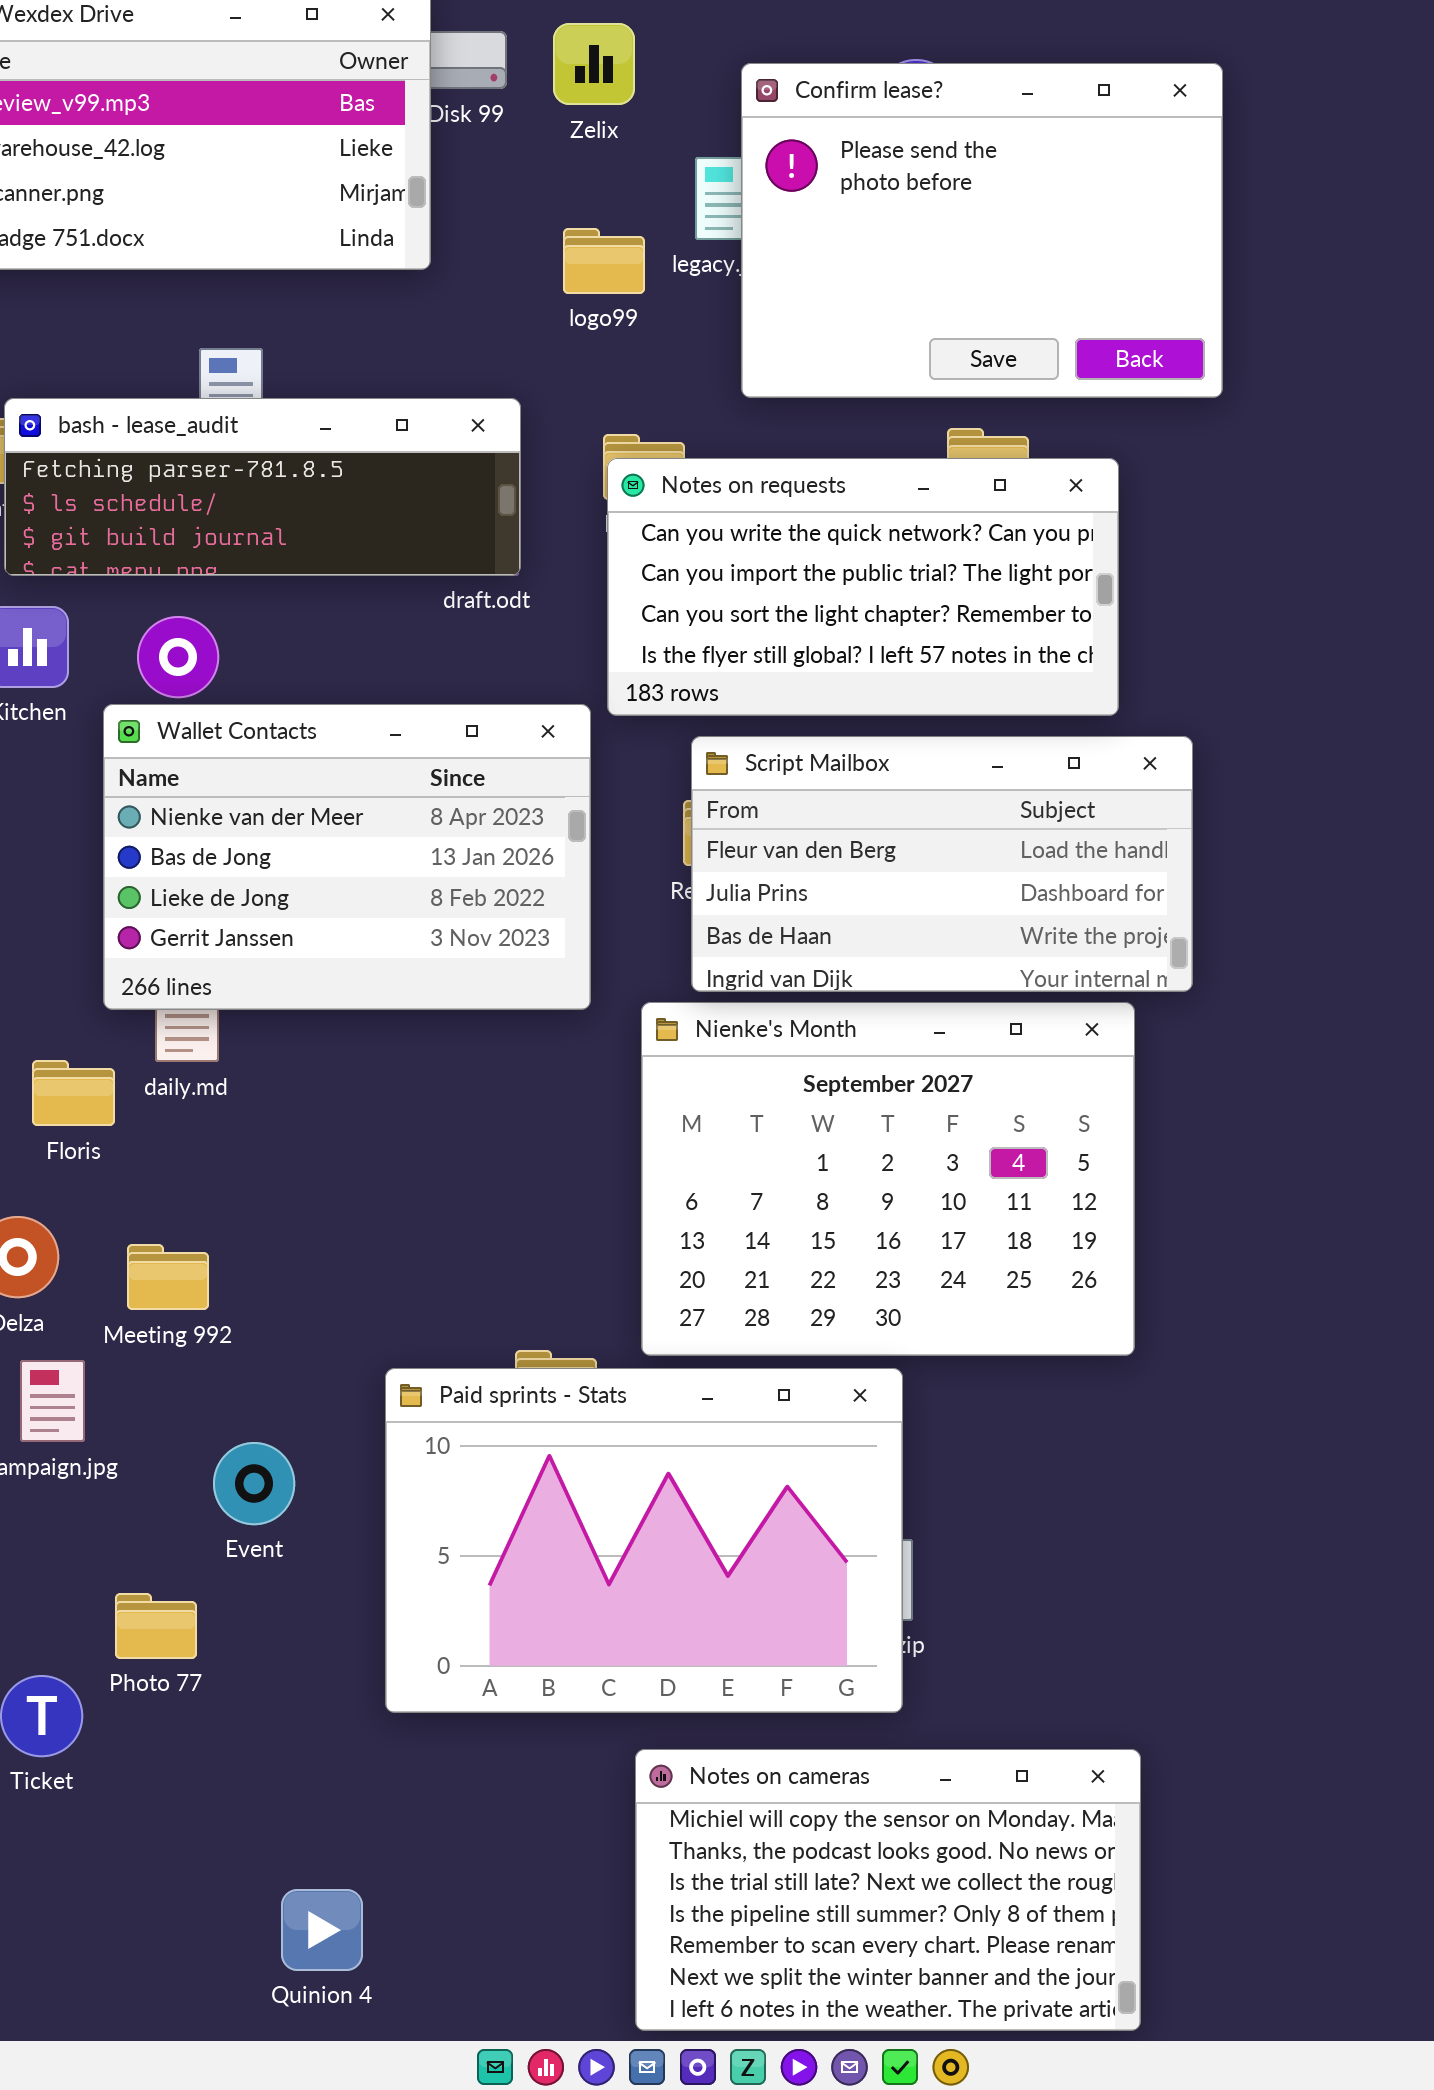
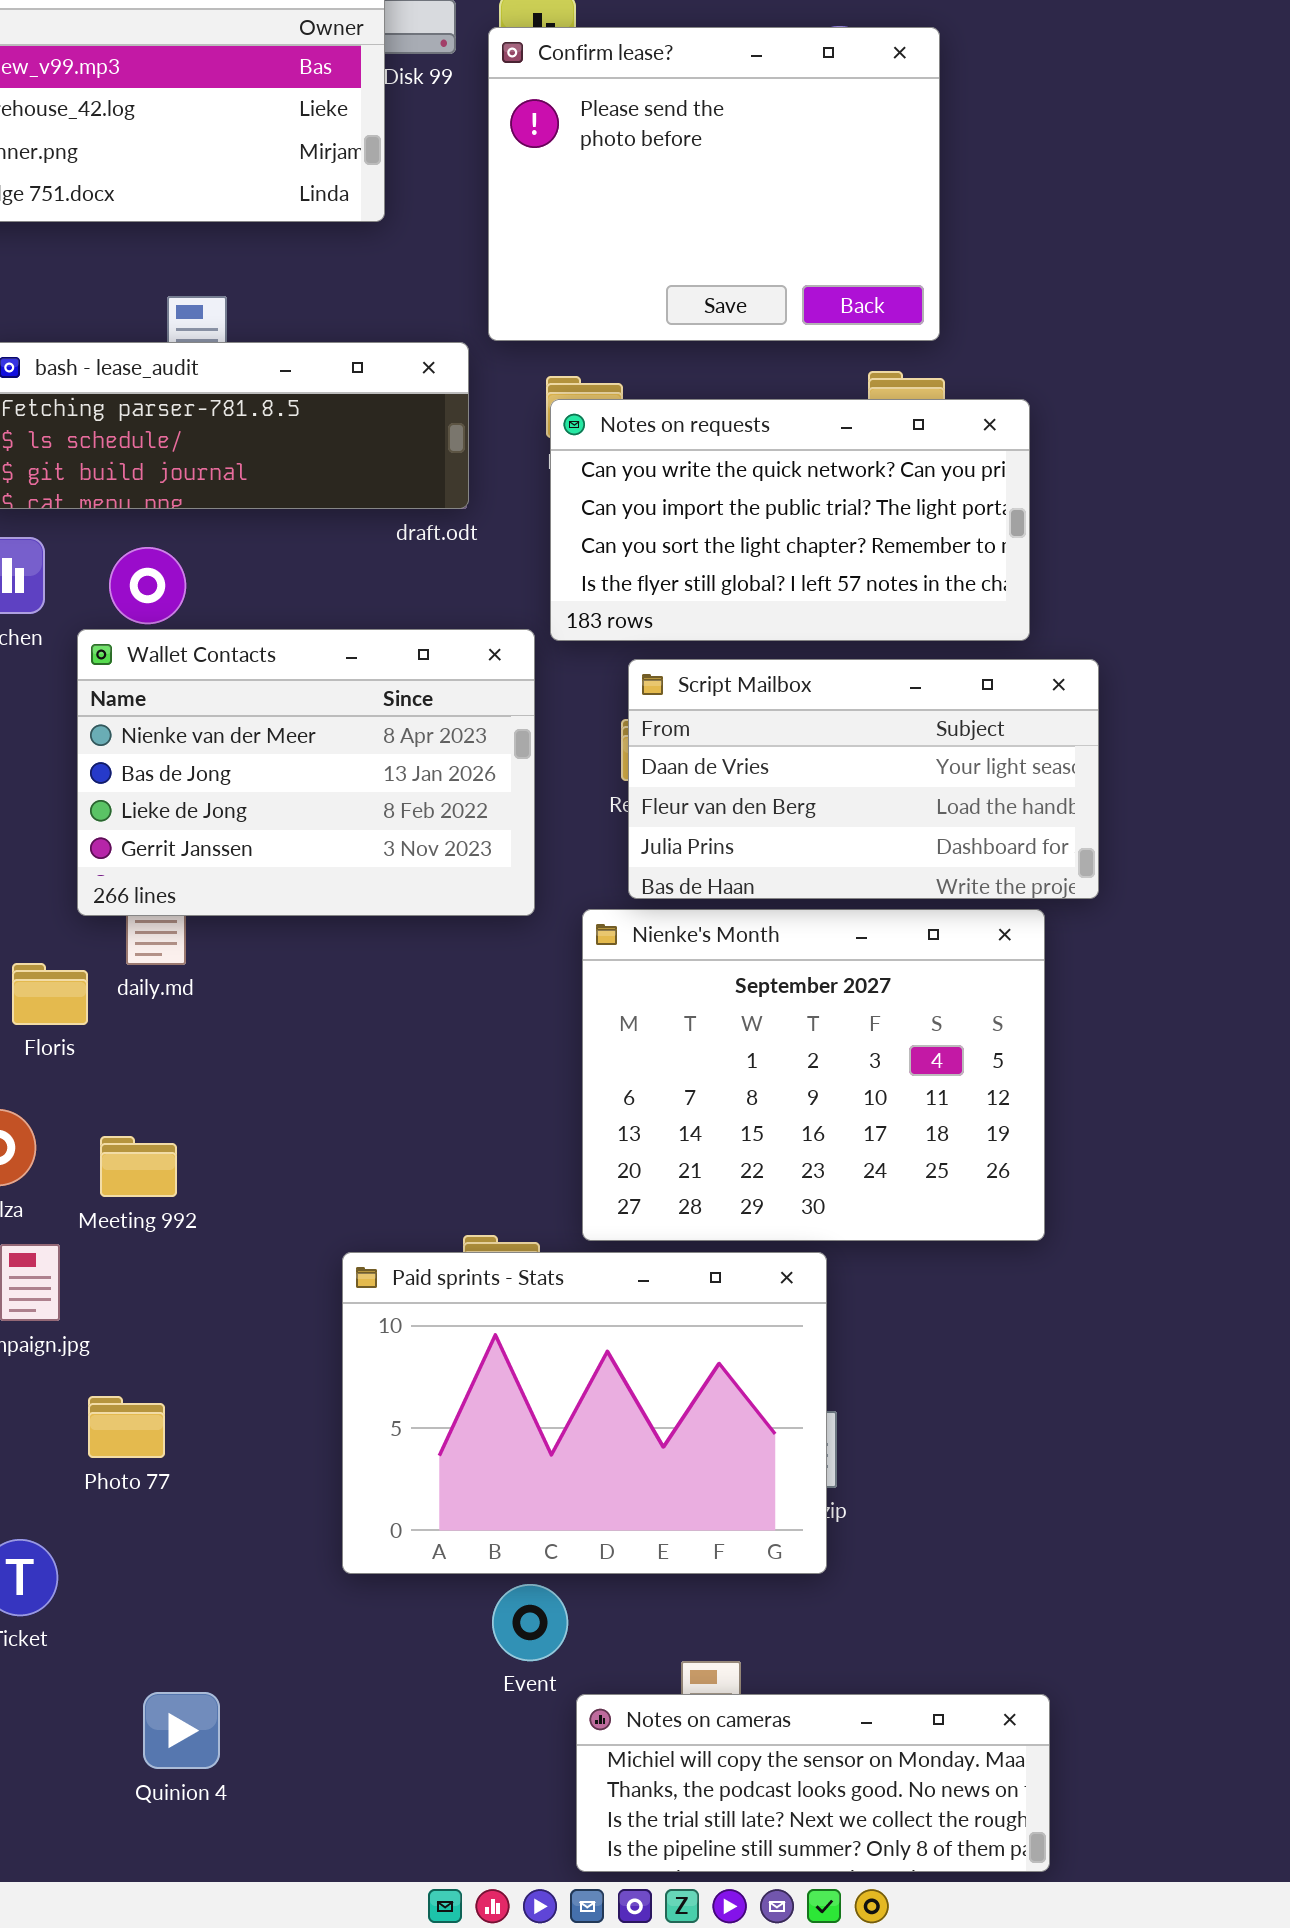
Confirm lease?: [741,63,1223,398] -> [488,27,940,341], moved
Script Mailbox: [691,736,1193,992] -> [628,659,1099,899], scrolled up 1 row
Event: [213,1442,295,1525] -> [492,1584,568,1661], moved
Photo 77: [115,1593,197,1659] -> [88,1396,165,1458], moved
Notes on cameras: [635,1749,1141,2031] -> [576,1694,1050,1872], resized
Quinion 4: [281,1889,363,1971] -> [143,1692,220,1769], moved

